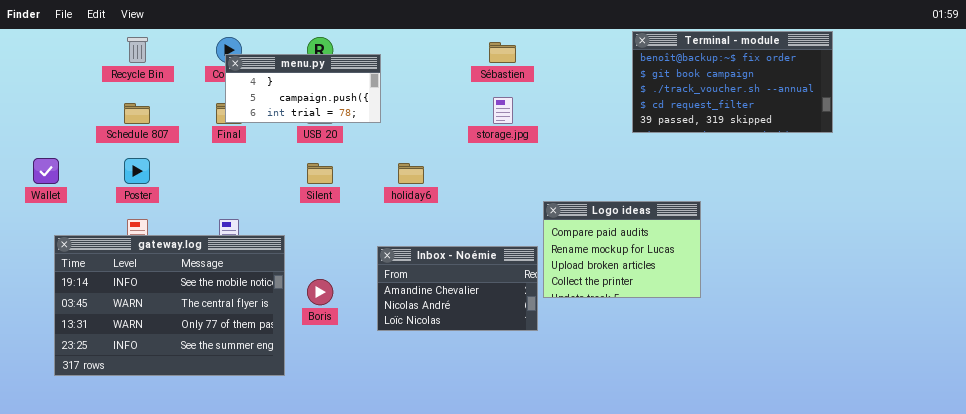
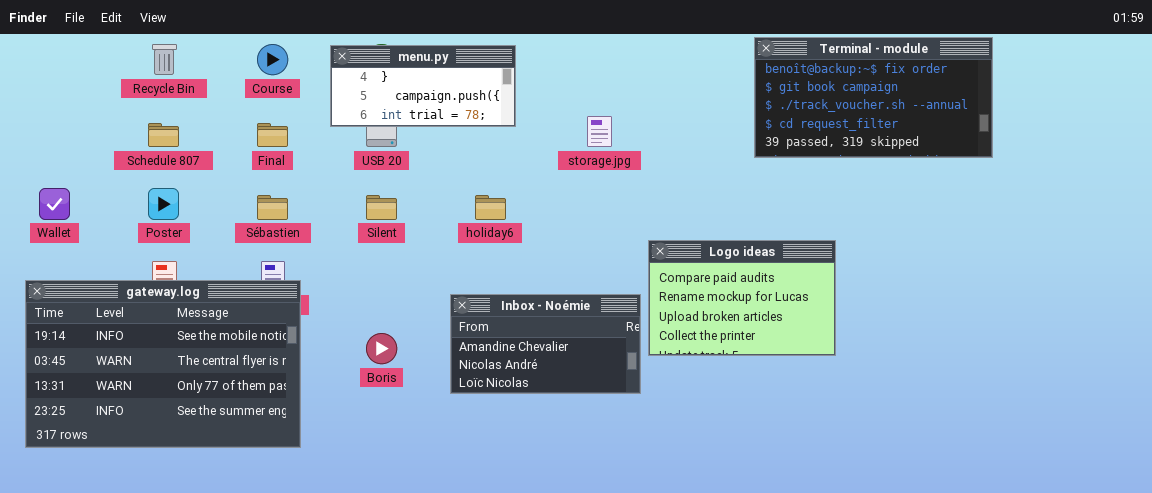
Sébastien: [489,42,516,63] -> [257,195,288,220], moved
menu.py: [225,54,381,123] -> [330,45,516,127], moved
gateway.log: [54,235,285,376] -> [25,280,301,448], moved

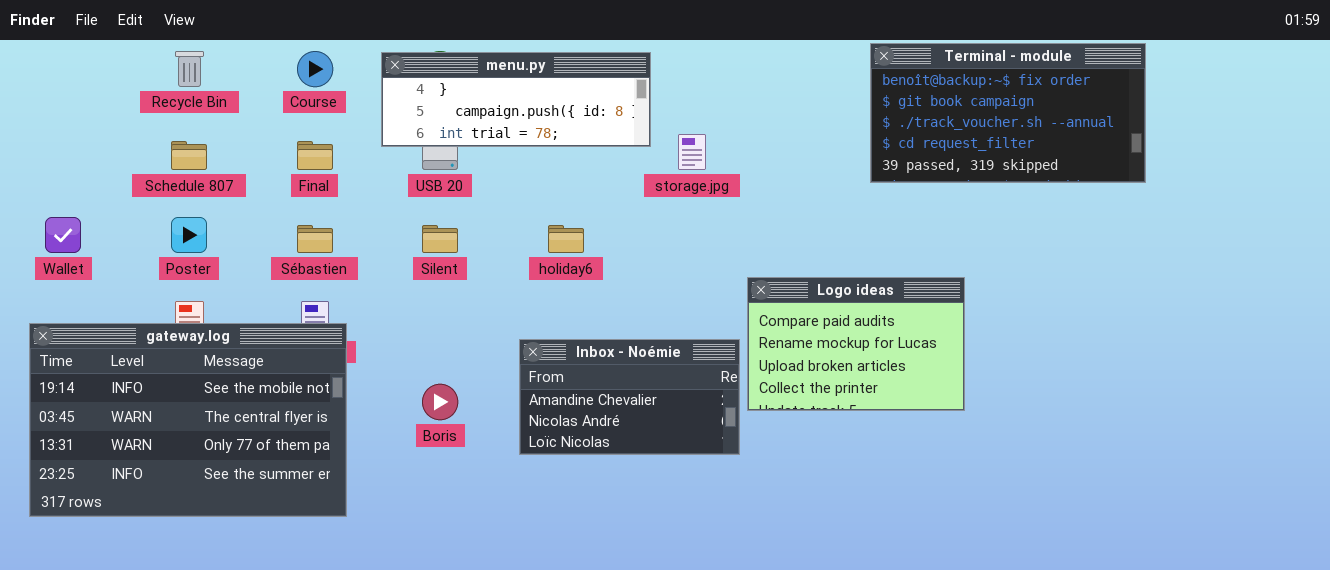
menu.py: [330,45,516,127] -> [381,52,651,147], resized

